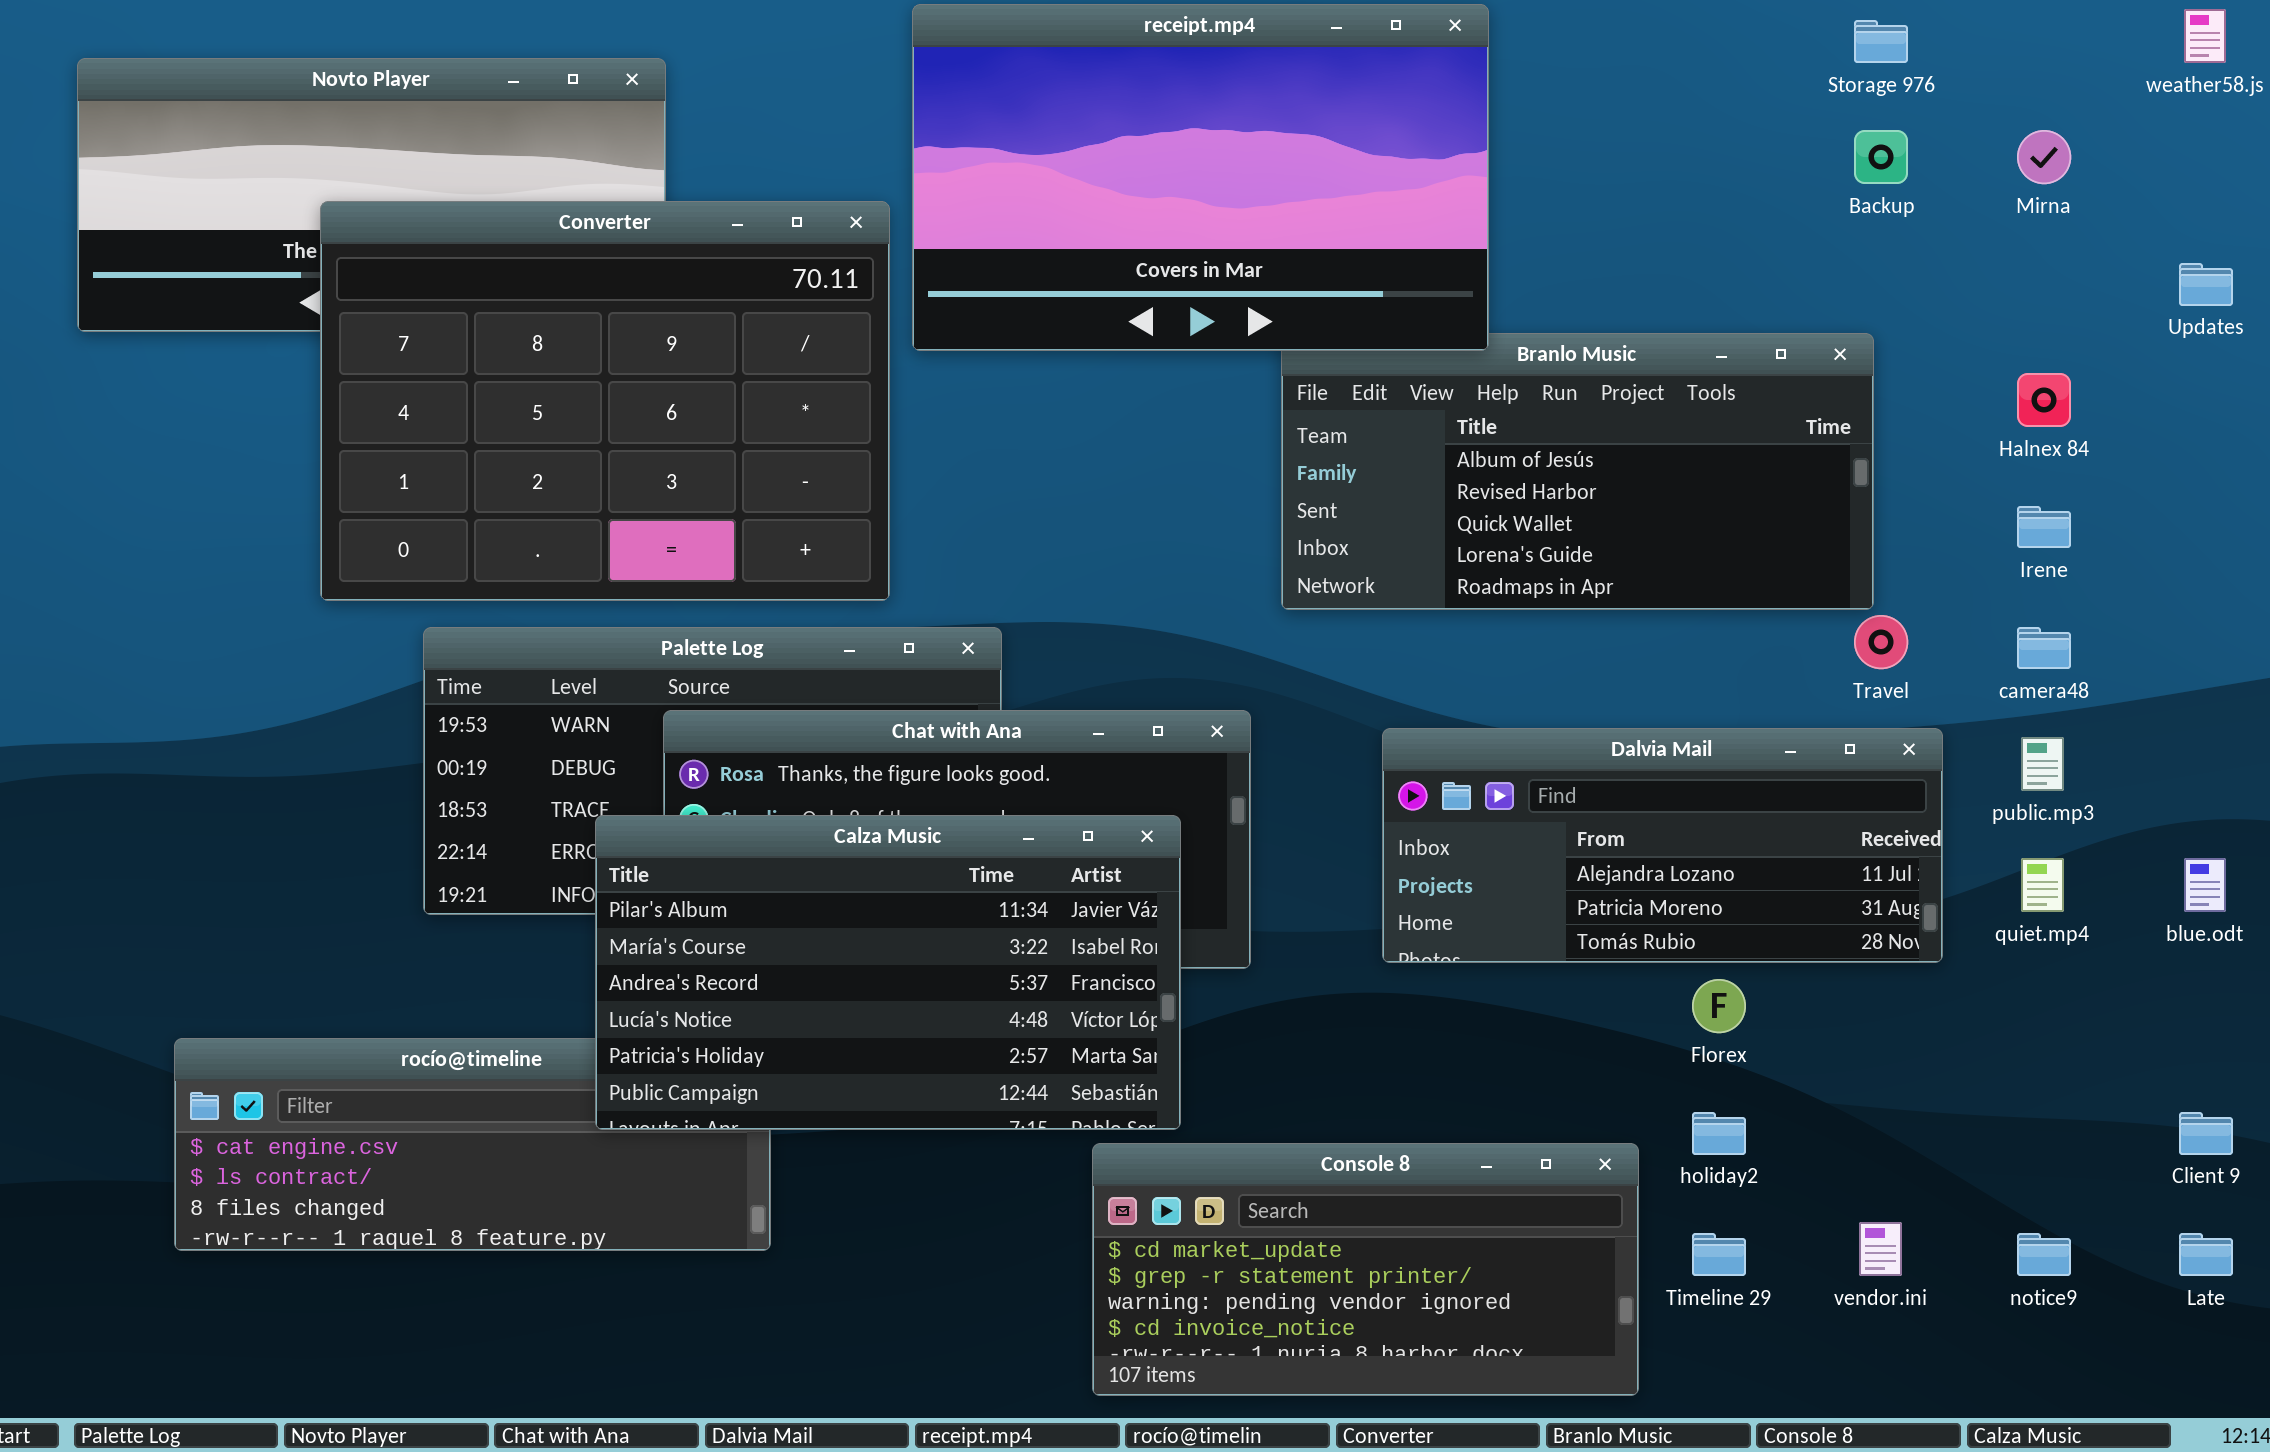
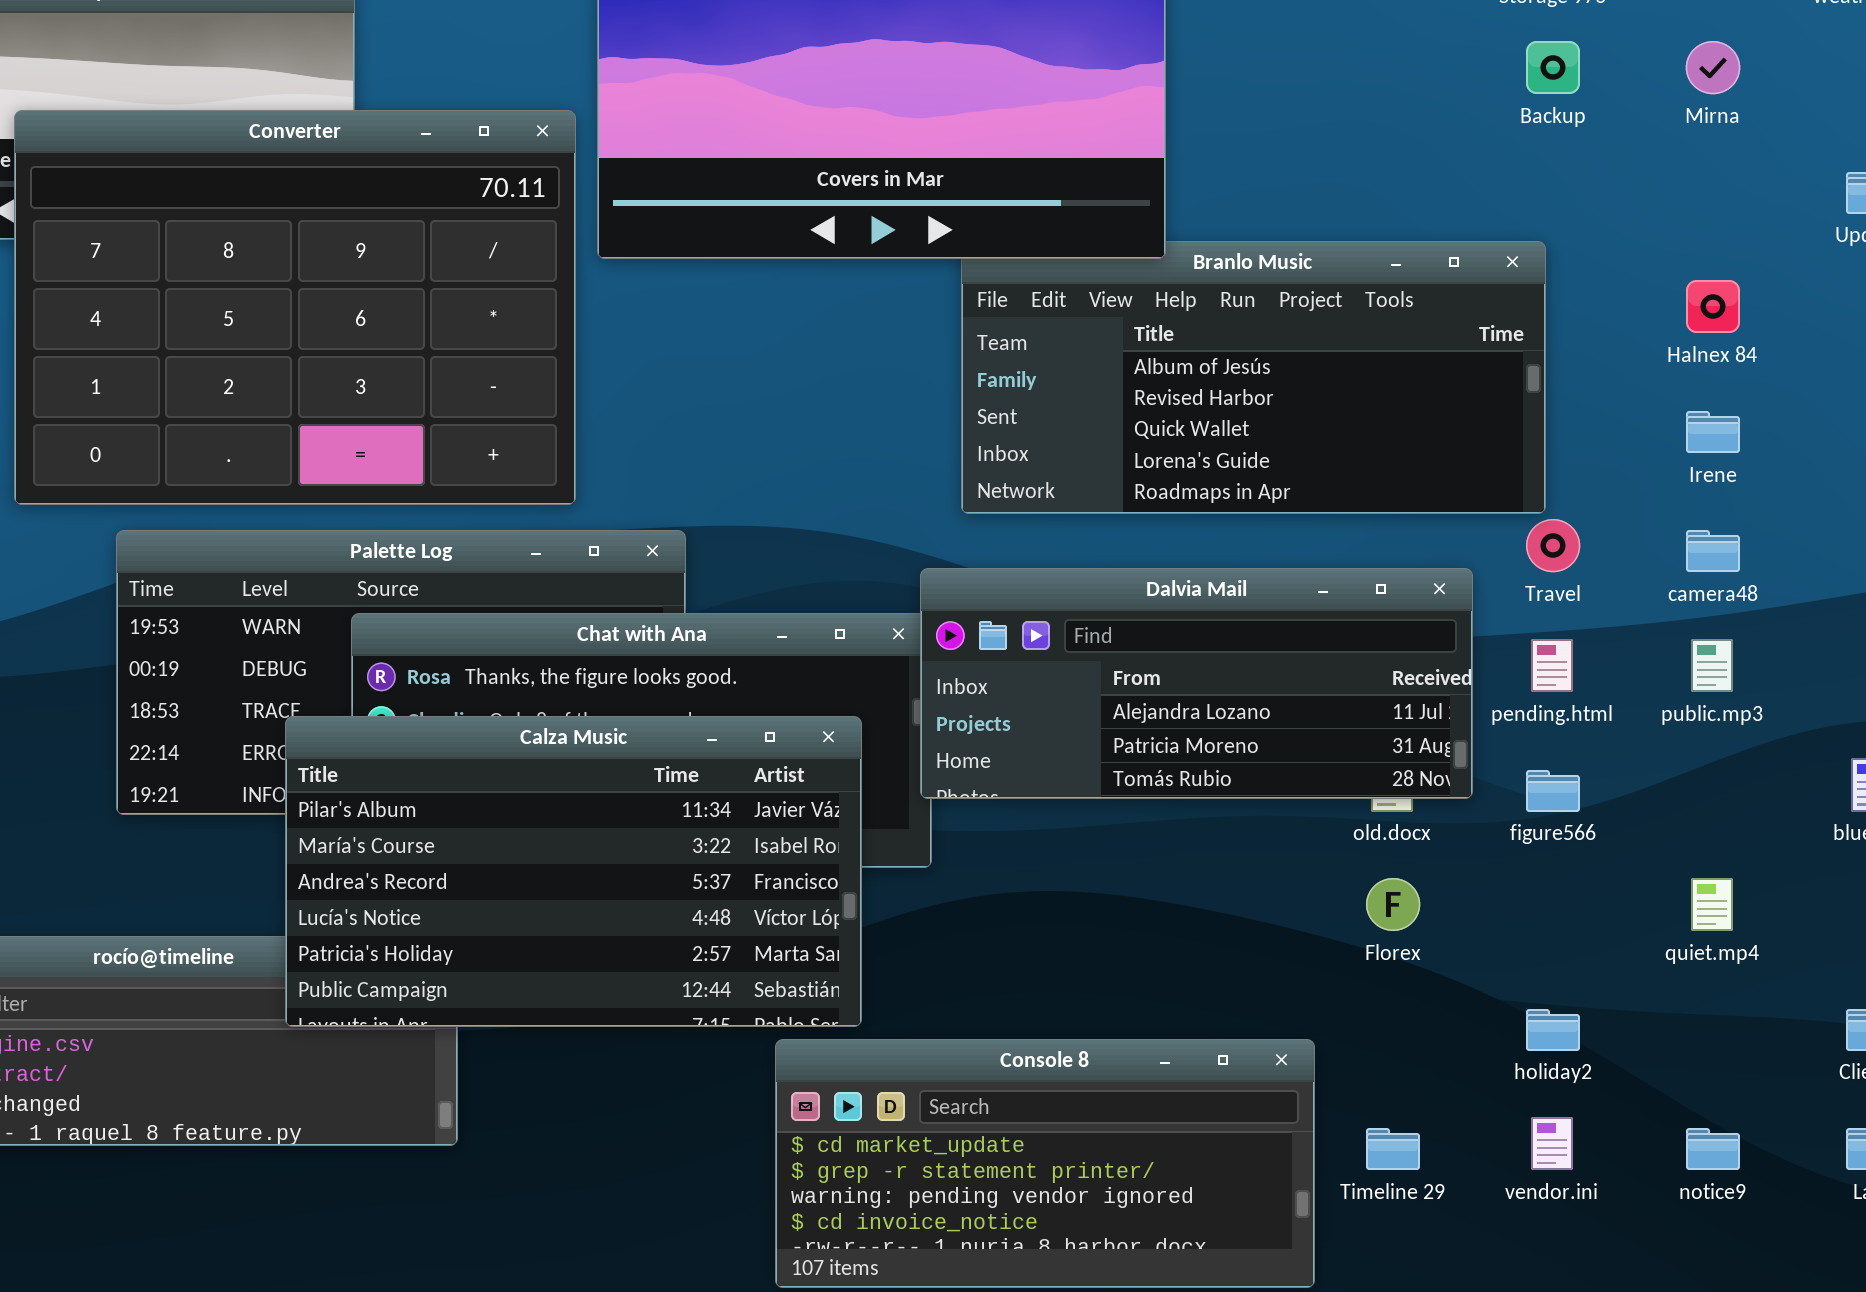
Dalvia Mail: [1382,728,1943,963] -> [920,568,1473,799], moved
quiet.mp4: [2021,858,2064,912] -> [1691,878,1733,931], moved
holiday2: [1692,1112,1746,1155] -> [1526,1009,1580,1051], moved

